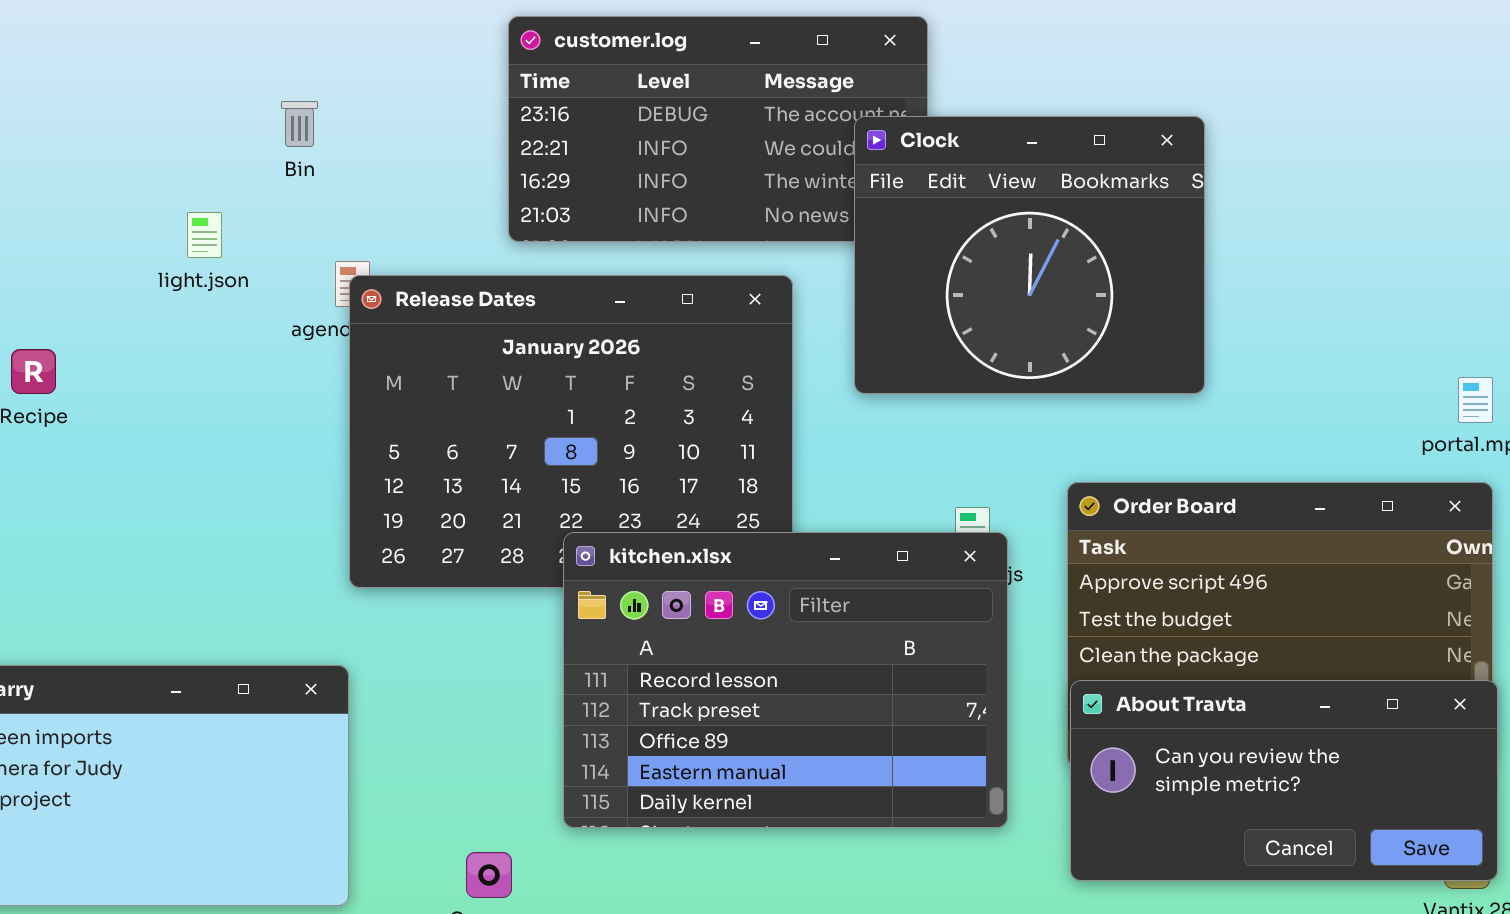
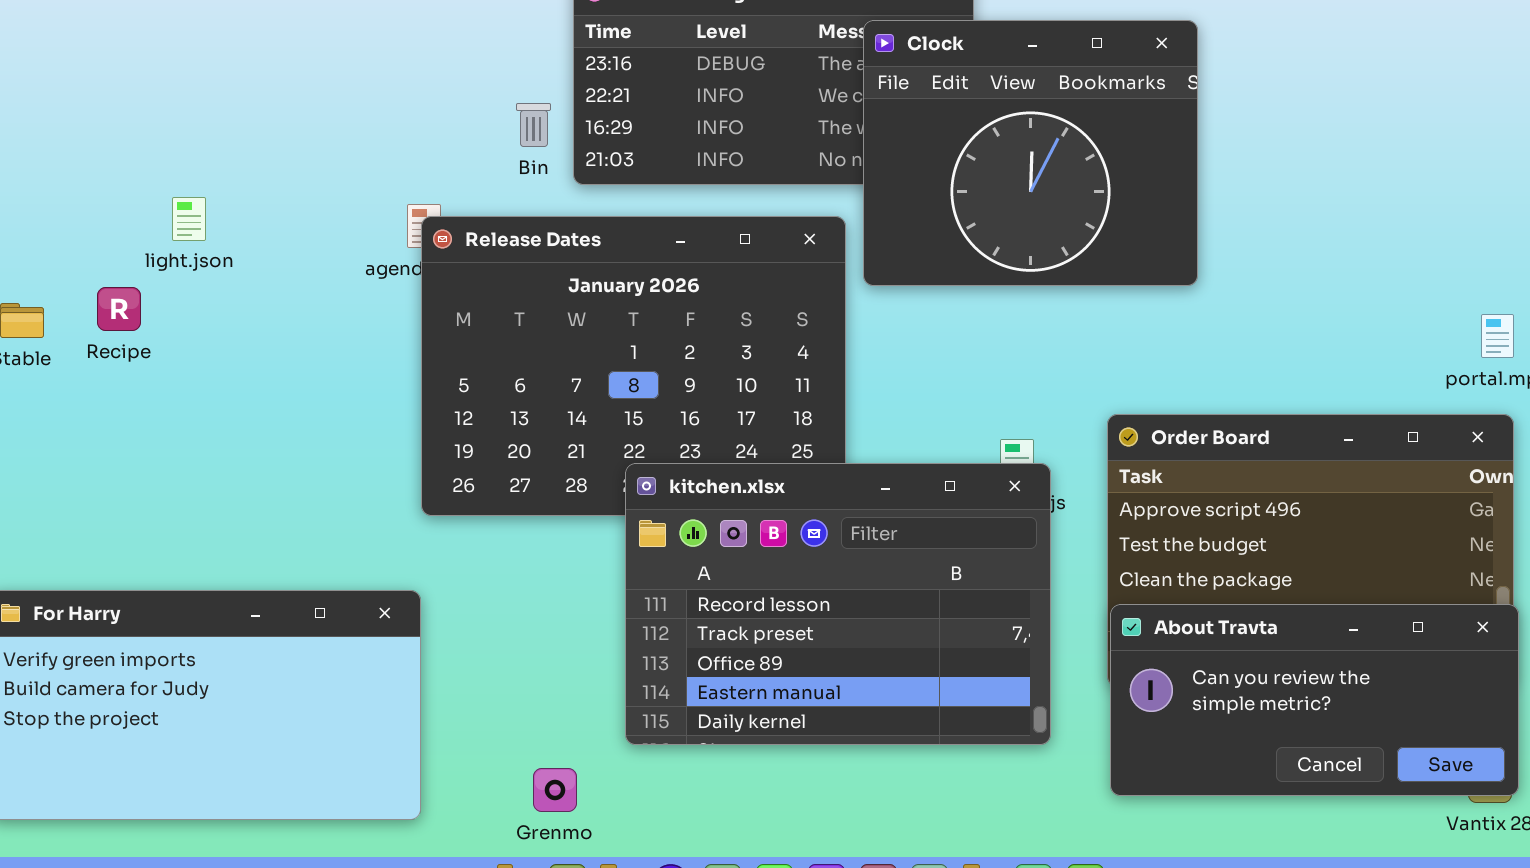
Bin: [281,101,318,147] -> [516,103,551,147], moved
Clock: [854,116,1205,394] -> [863,20,1198,286], moved
light.json: [187,212,222,258] -> [172,197,206,241], moved

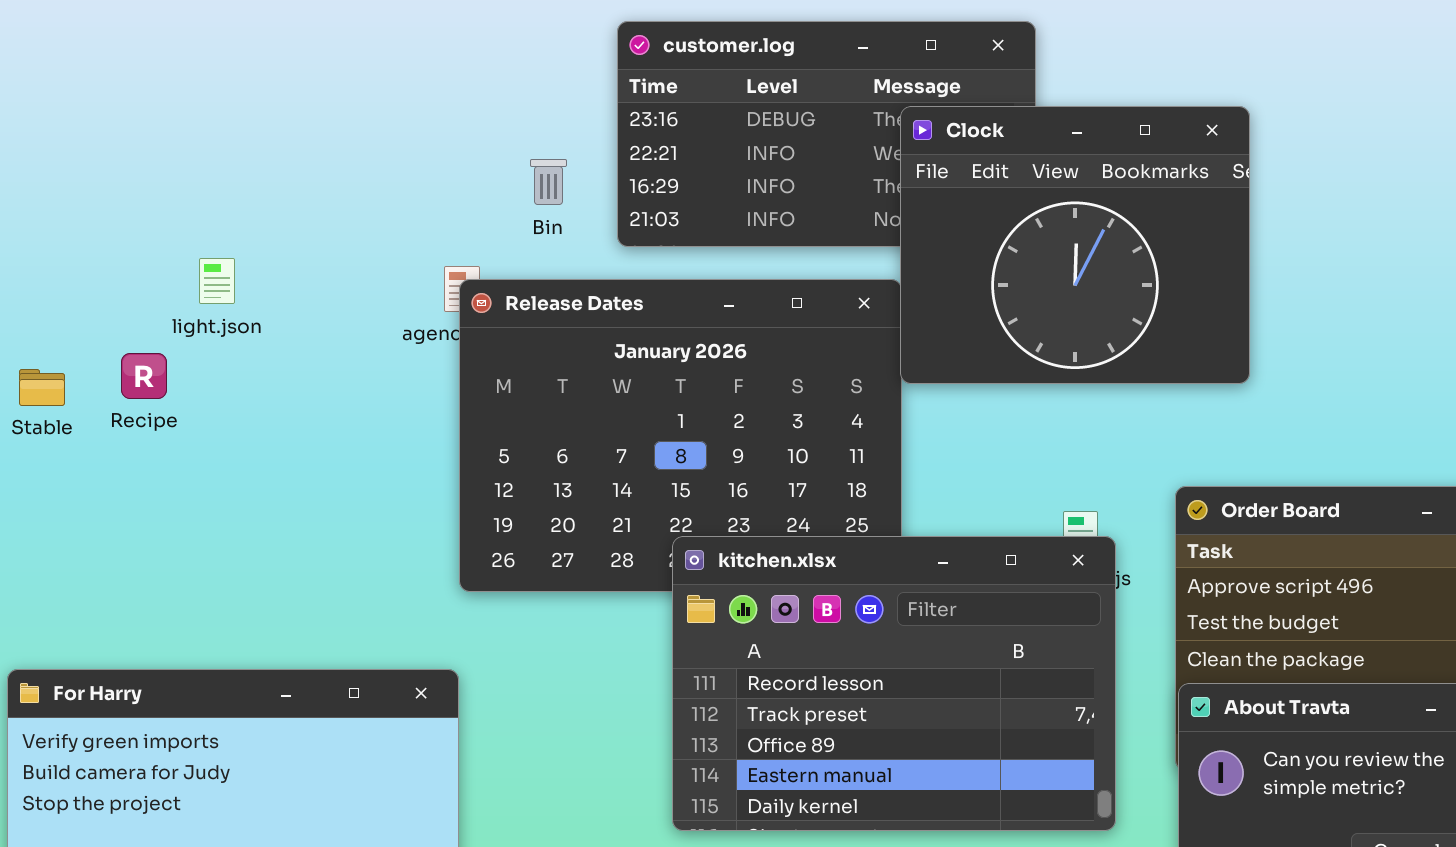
Clock: [863,20,1198,286] -> [900,106,1250,384], moved
Bin: [516,103,551,147] -> [530,159,567,205], moved

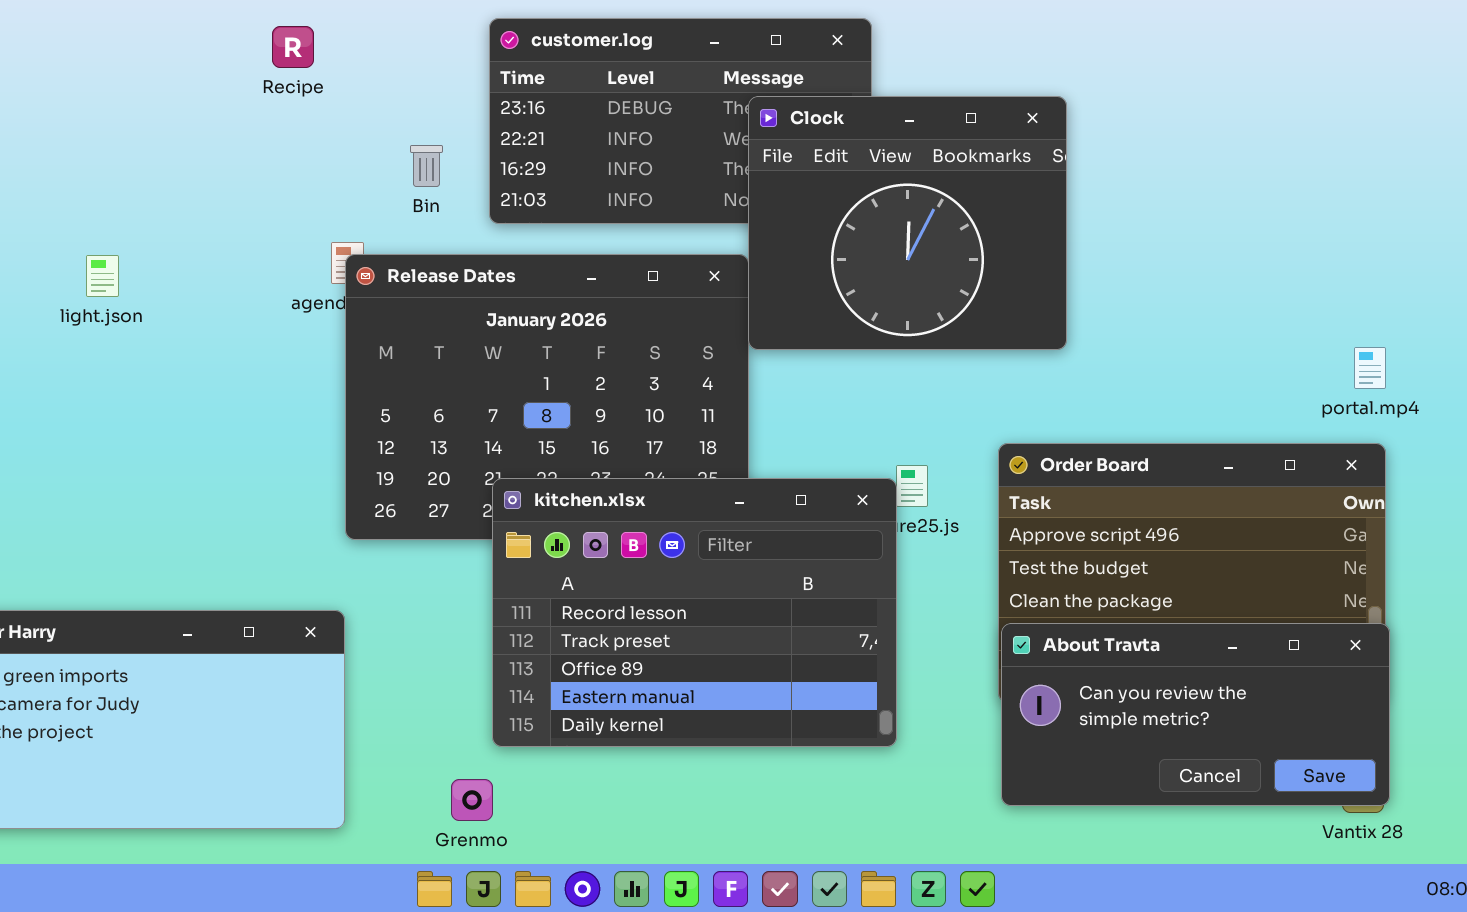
light.json: [199,258,235,304] -> [86,255,119,297], moved
Recipe: [121,353,167,399] -> [272,26,314,68], moved
kitchen.xlsx: [672,536,1116,831] -> [492,478,897,747], moved

